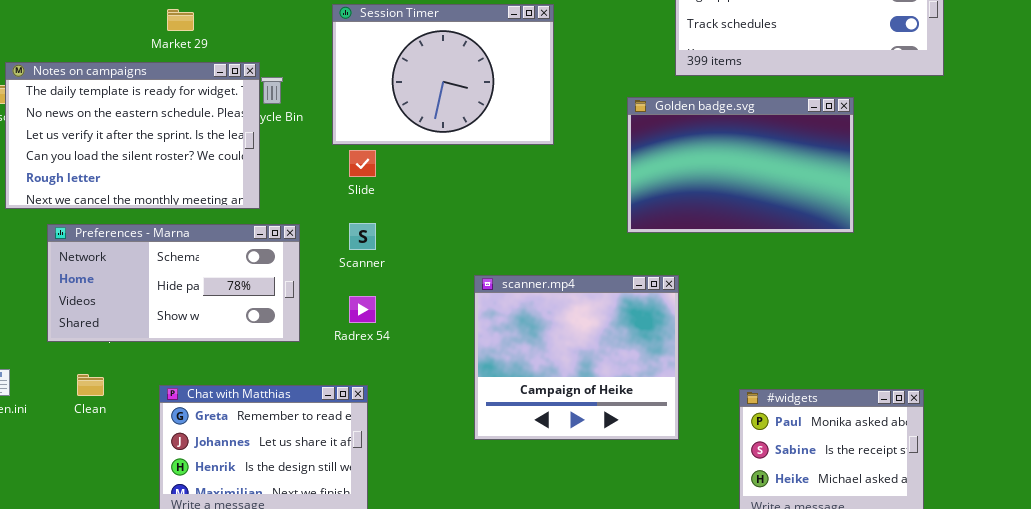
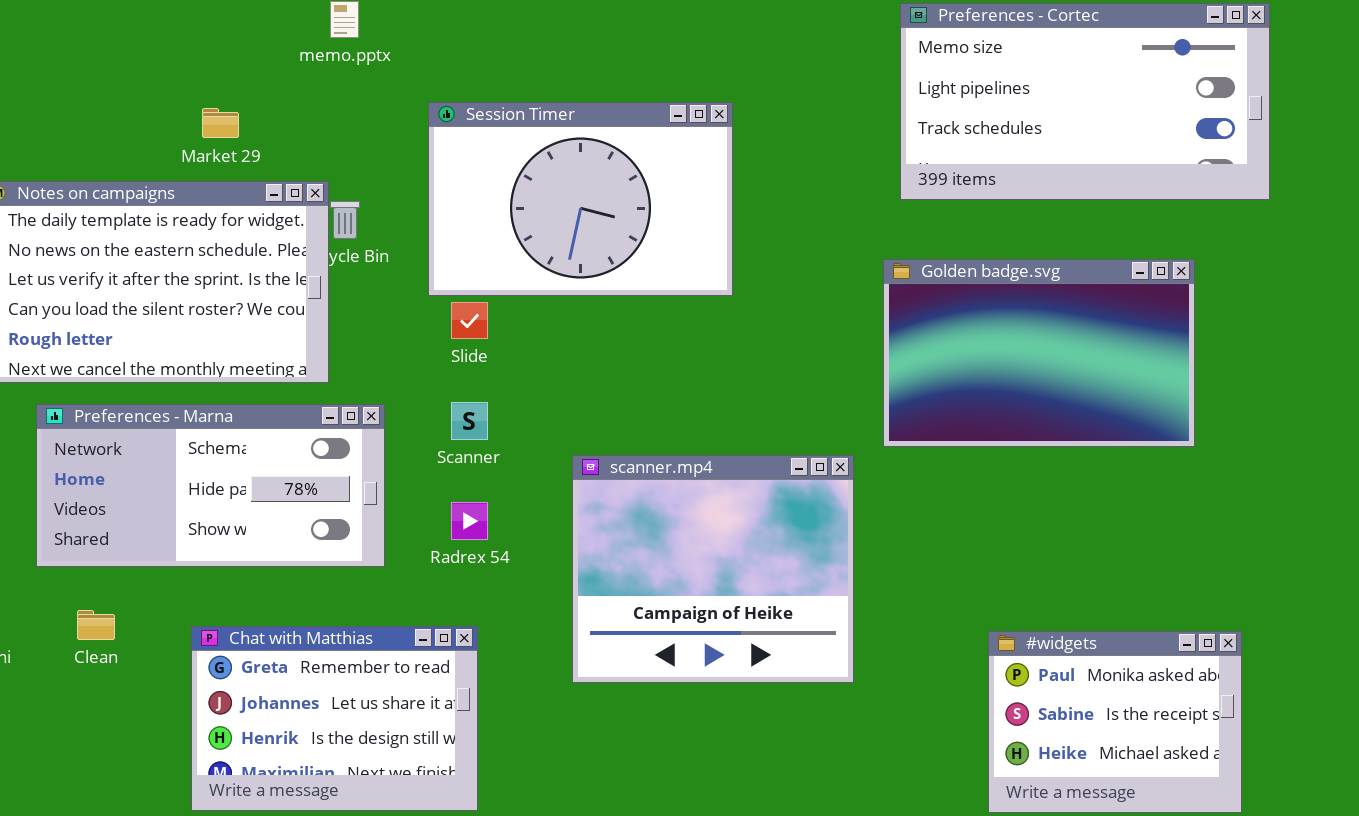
Golden badge.svg: [627,97,854,233] -> [883,259,1195,447], moved
scanner.mp4: [474,275,679,440] -> [572,455,854,683], moved

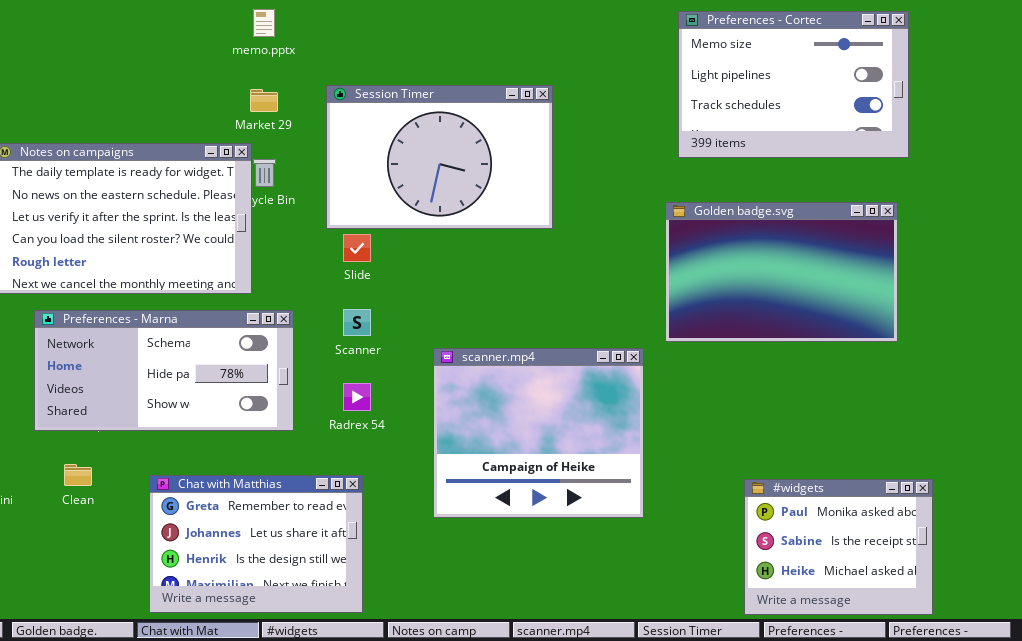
Preferences - Cortec: [900,3,1270,200] -> [678,11,909,158], resized
Market 29: [202,108,239,138] -> [250,89,278,112], moved

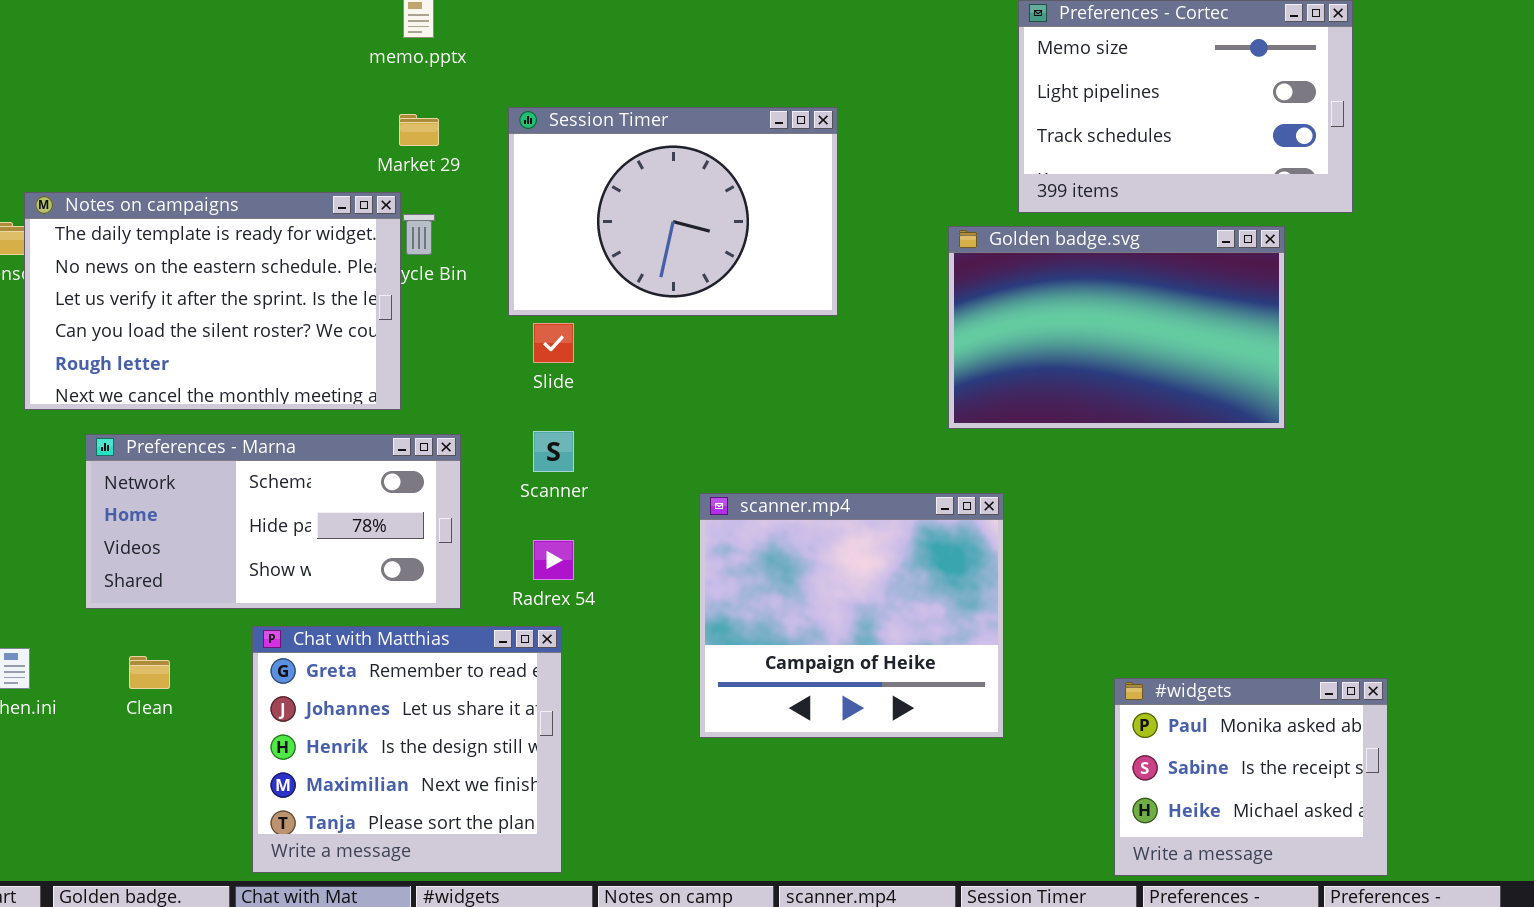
Golden badge.svg: [665,202,898,342] -> [948,226,1285,429], moved
scanner.mp4: [433,348,644,518] -> [699,493,1004,738], moved
Chat with Matthias: [149,475,363,613] -> [252,626,562,873], resized

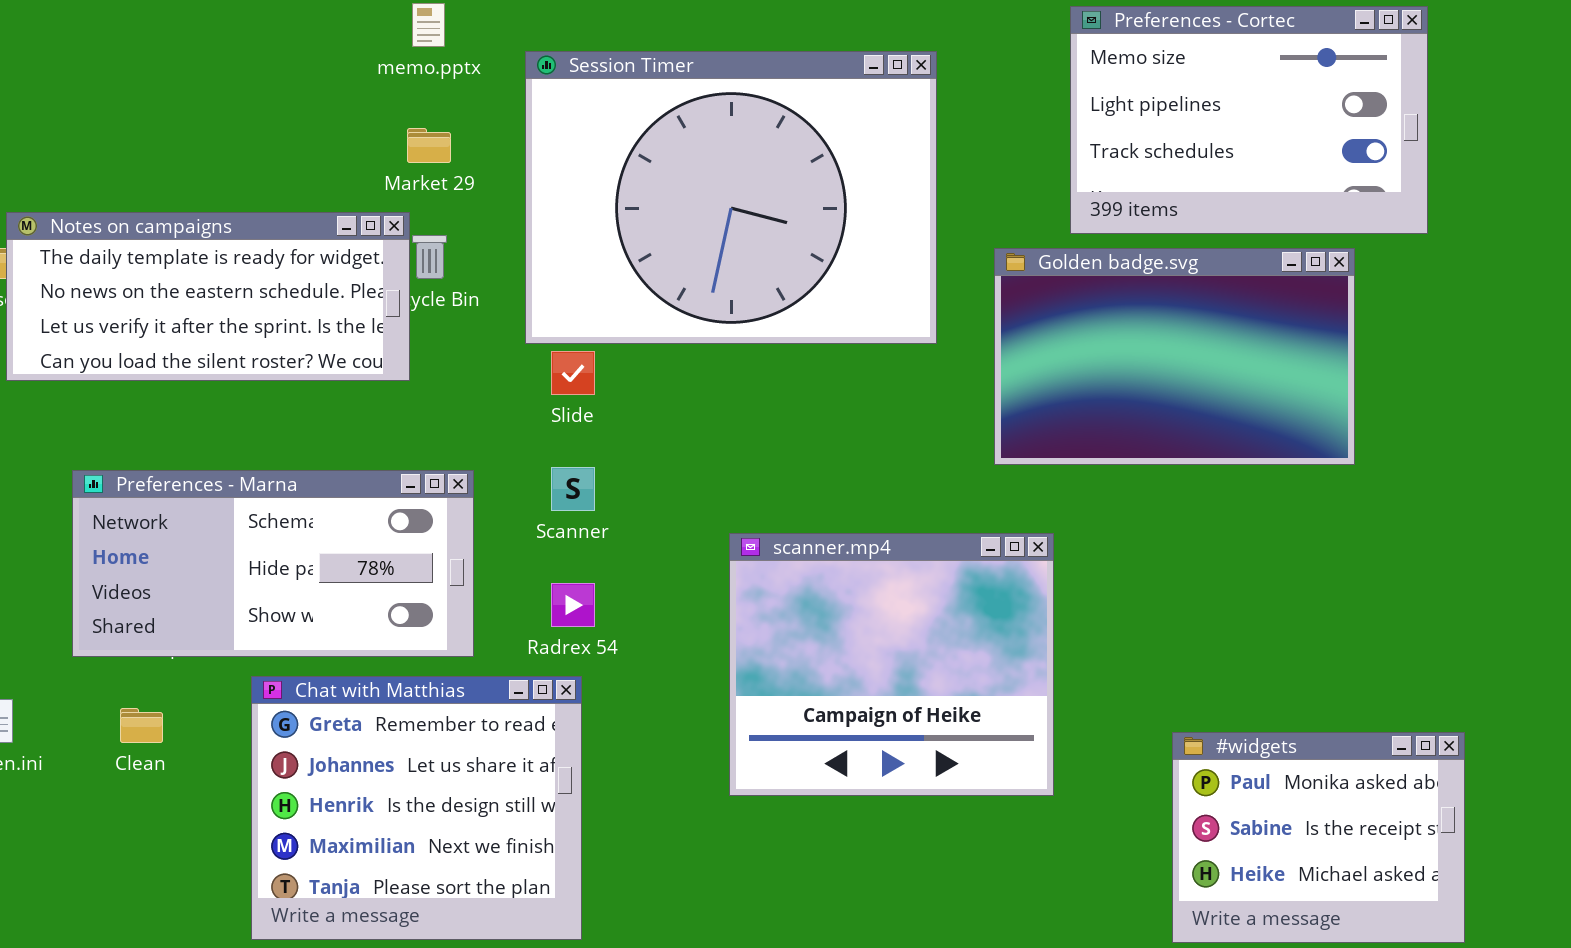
Session Timer: [508,107,838,316] -> [525,51,937,344], resized
Notes on campaigns: [24,192,401,410] -> [6,212,410,381], resized

